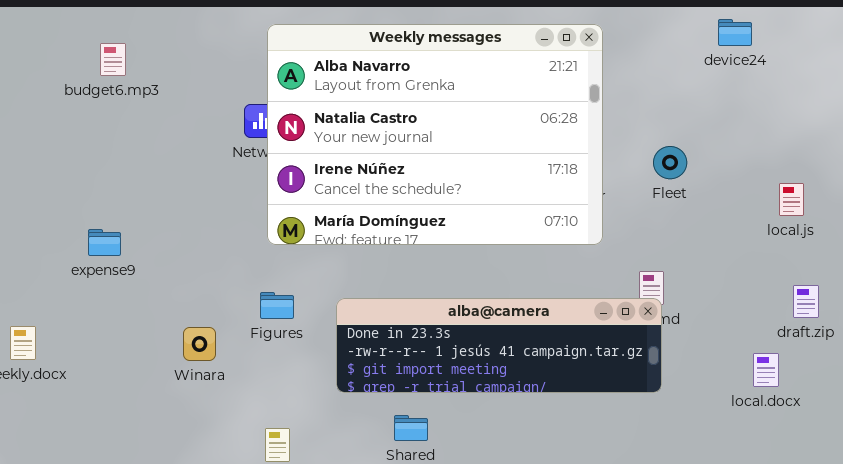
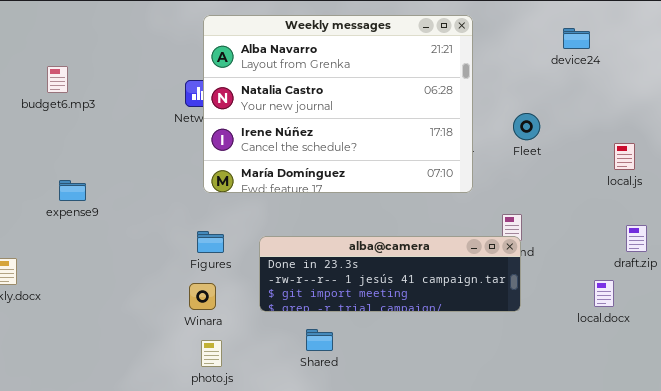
device24: [718,19,752,46] -> [563,28,590,49], moved
budget6.mp3: [100,43,126,76] -> [47,66,68,93], moved
Winara: [183,327,216,361] -> [189,283,216,310], moved

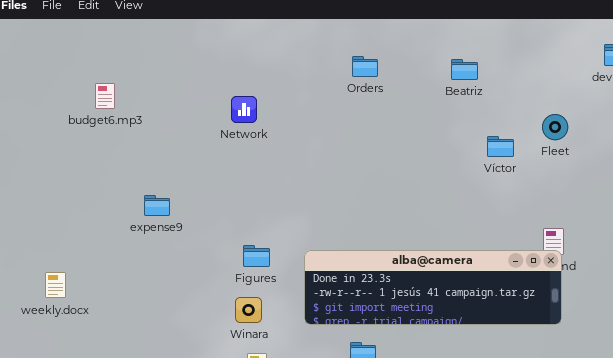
Weekly messages: [203,15,473,193] -> none, closed
Fleet: [513,113,540,140] -> [542,114,568,140], moved
expense9: [59,180,86,201] -> [144,195,170,216], moved

